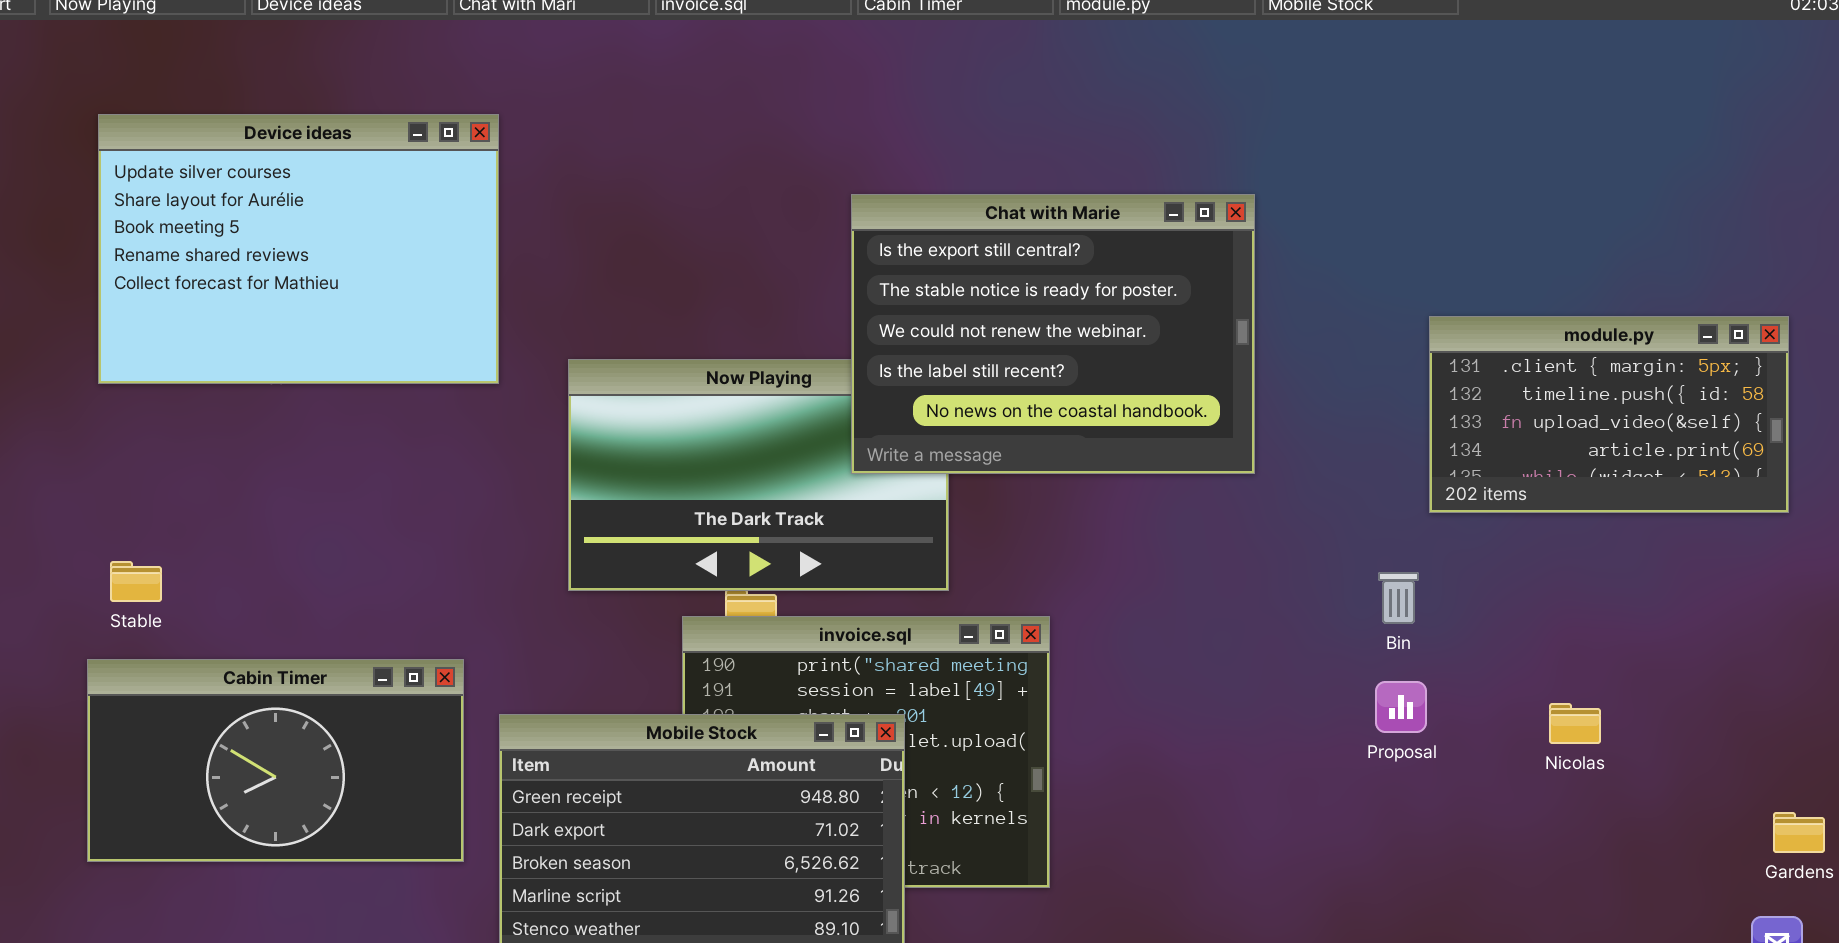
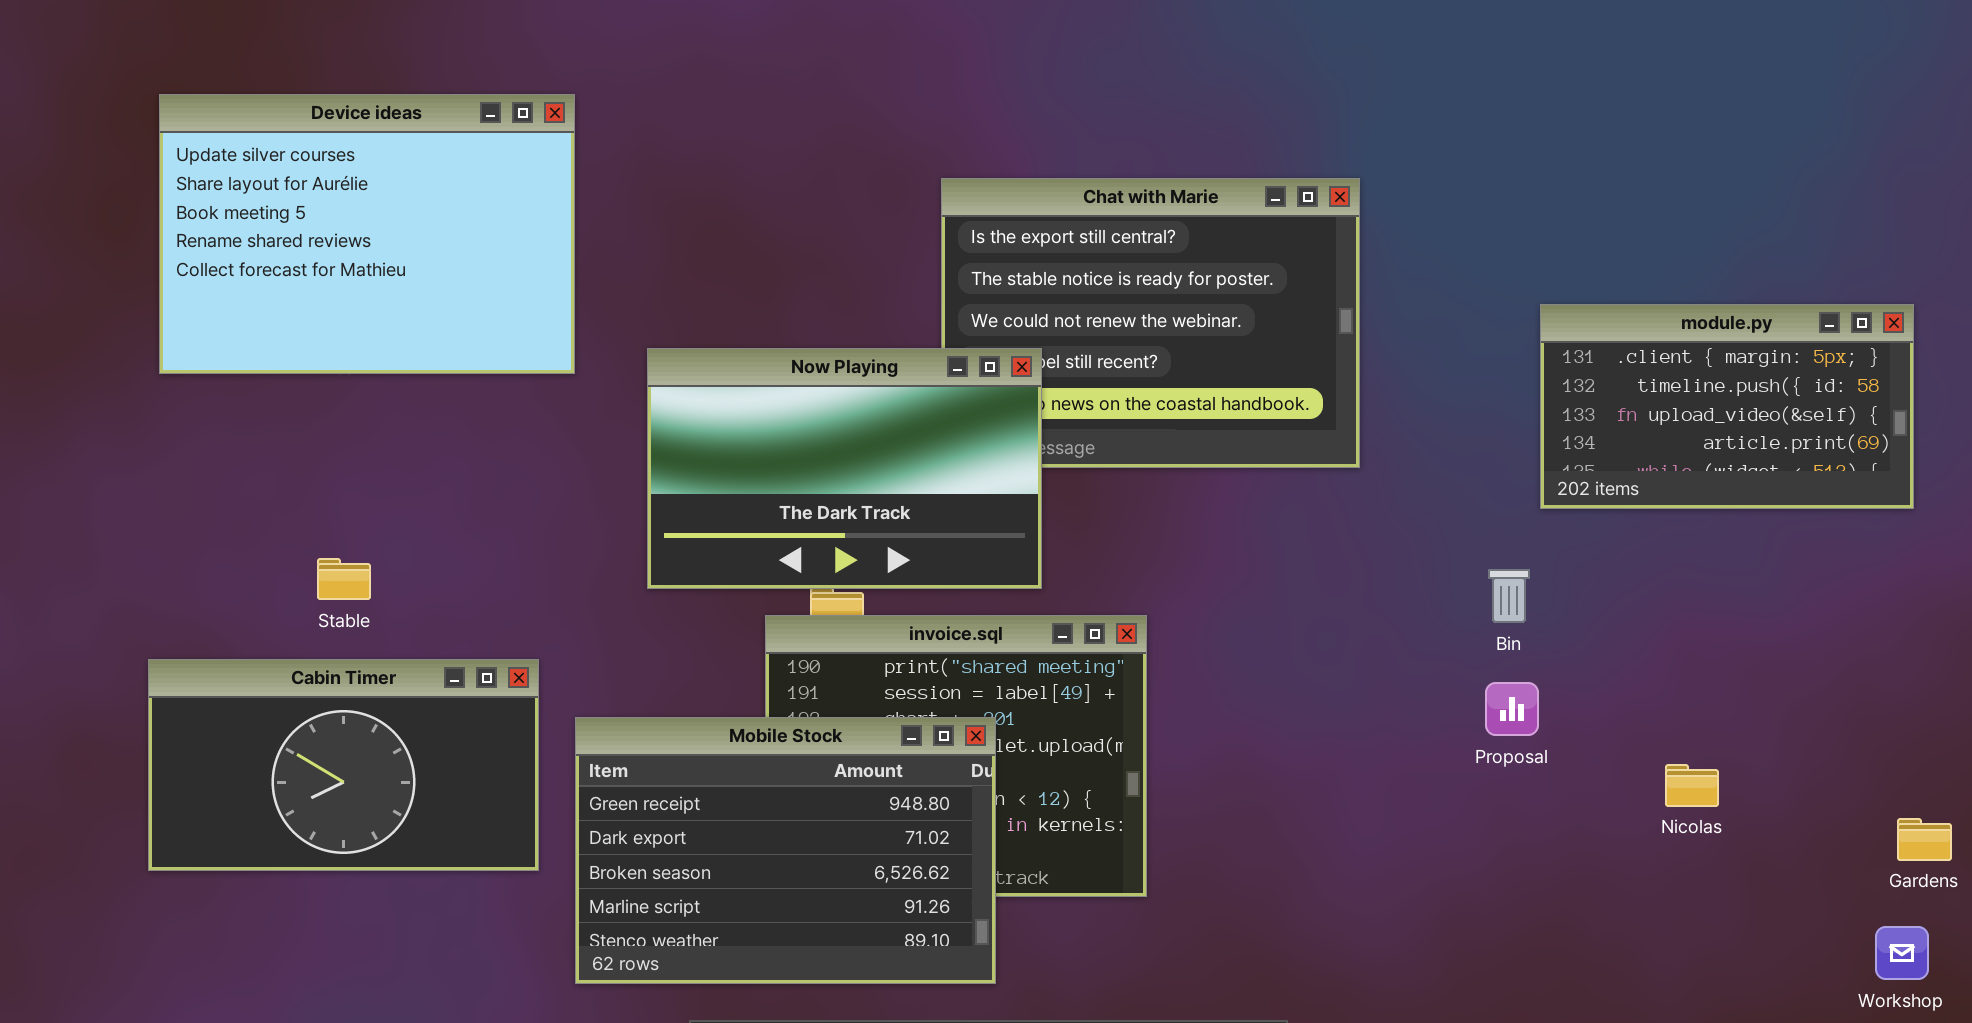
Now Playing: [568,359,949,591] -> [647,348,1042,589], raised
Stable: [110,561,162,602] -> [317,558,371,600], moved
Nicolas: [1549,703,1601,744] -> [1665,764,1719,807], moved

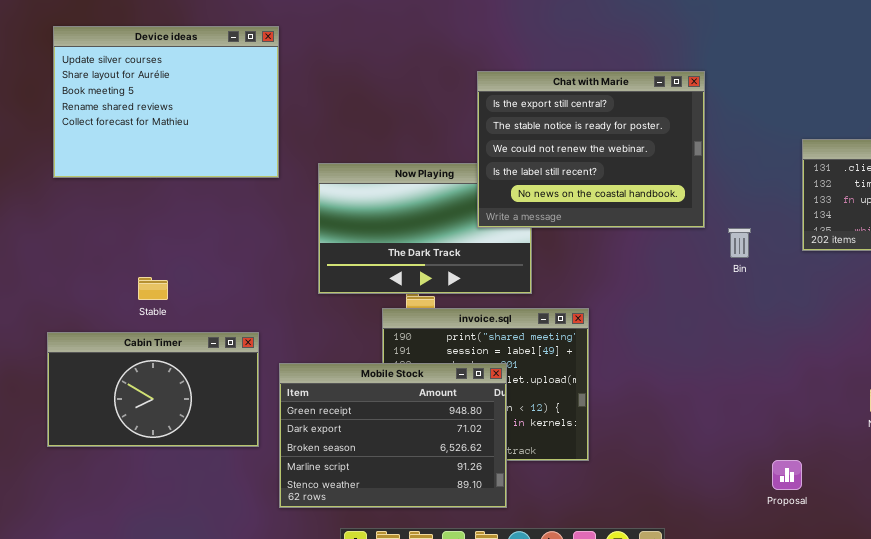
Chat with Marie: [941,178,1360,468] -> [477,71,705,228], raised
Bin: [1488,569,1530,623] -> [728,228,751,258], moved
Proposal: [1485,682,1539,736] -> [772,460,802,490], moved

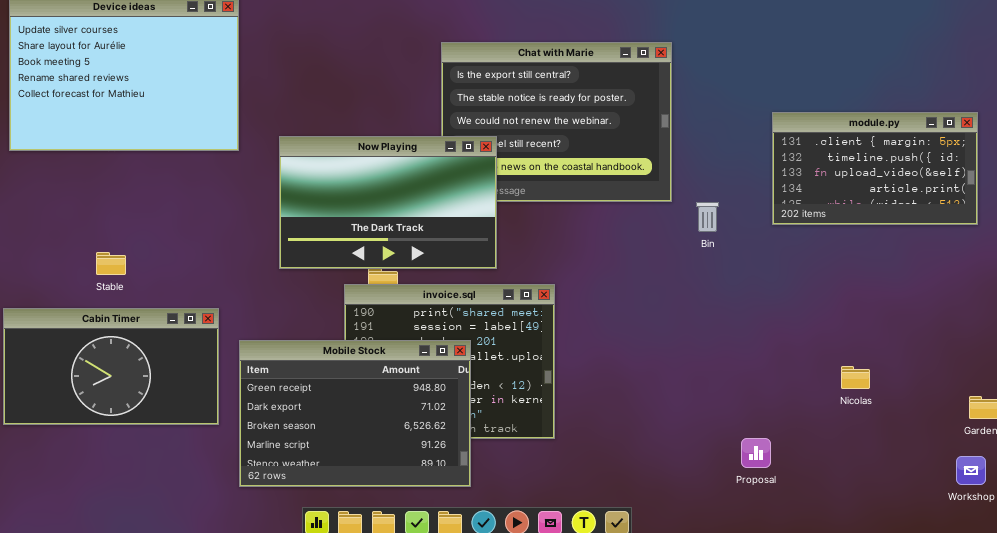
Now Playing: [318,163,532,294] -> [279,136,497,269], raised

